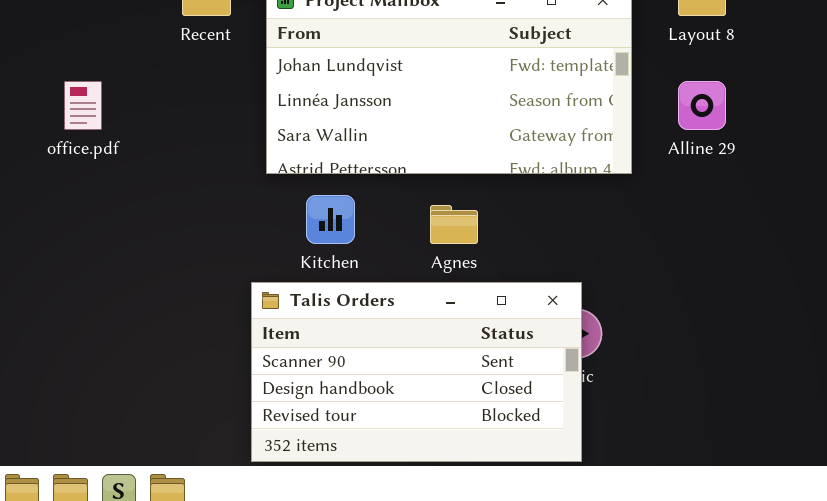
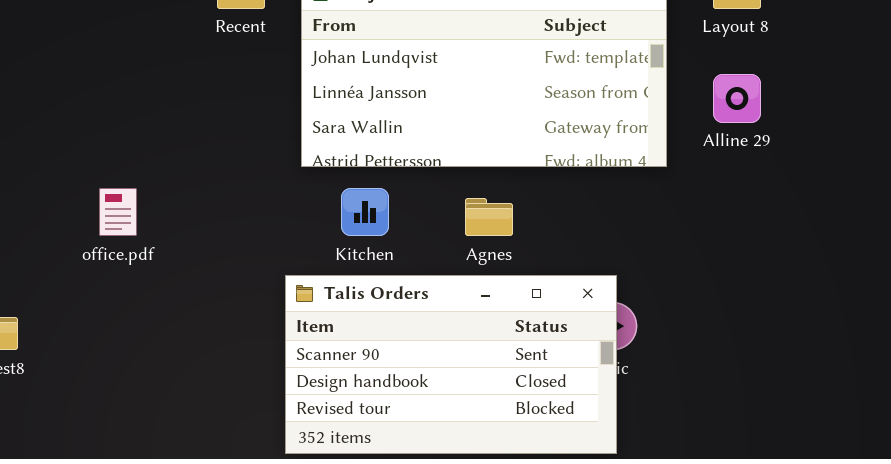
office.pdf: [64,81,102,130] -> [99,188,137,236], moved

